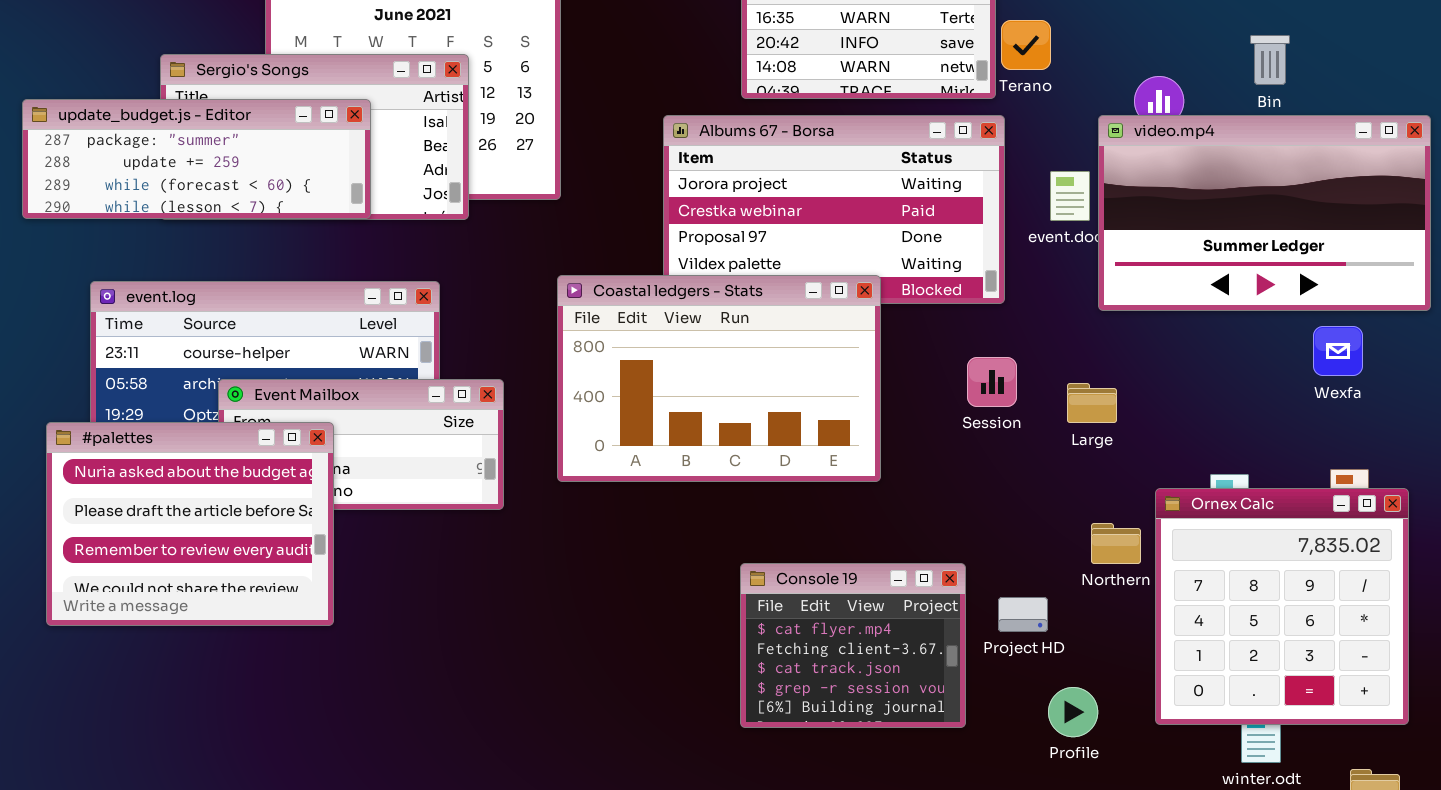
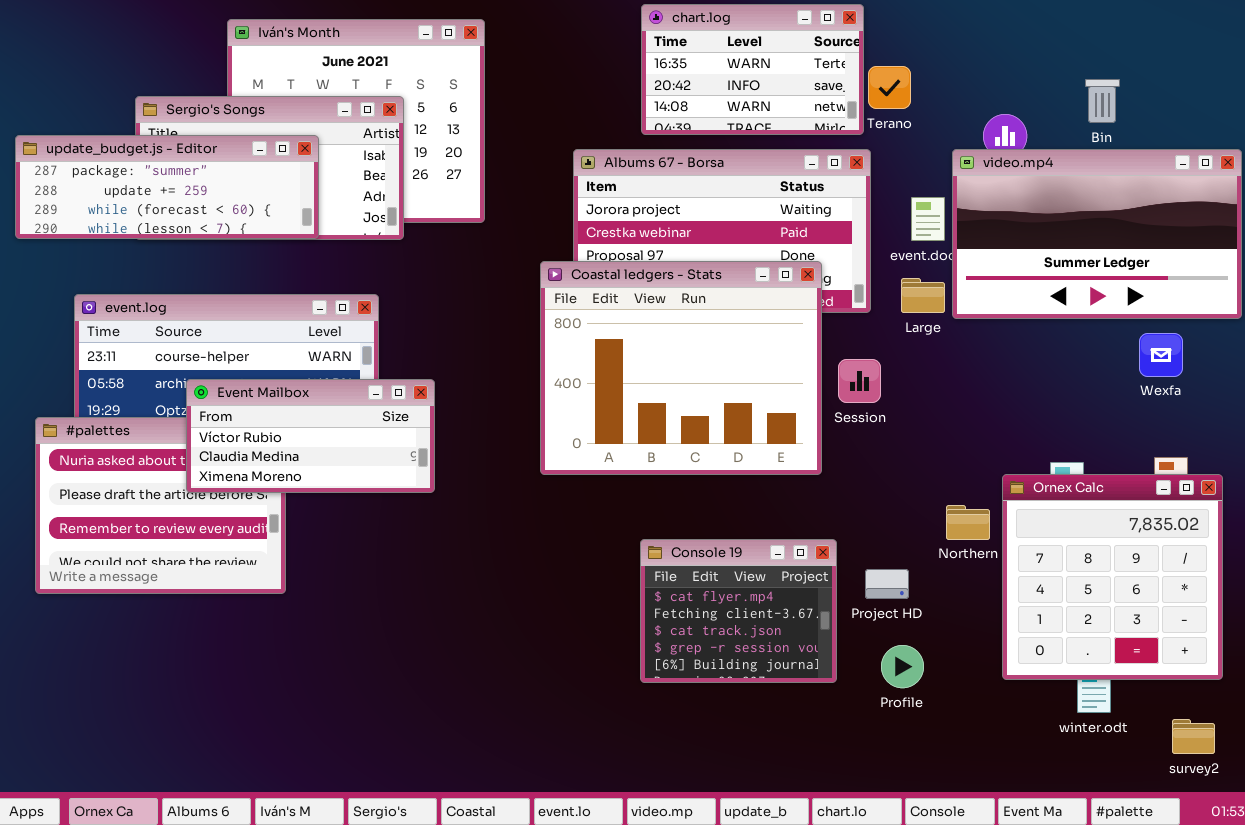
Coastal ledgers - Stats: [557,275,881,482] -> [540,261,822,475], moved, resized
Event Mailbox: [218,379,504,510] -> [186,379,435,493], raised
Large: [1067,383,1117,423] -> [901,278,945,313], moved
Profile: [1048,687,1098,737] -> [881,645,924,688], moved

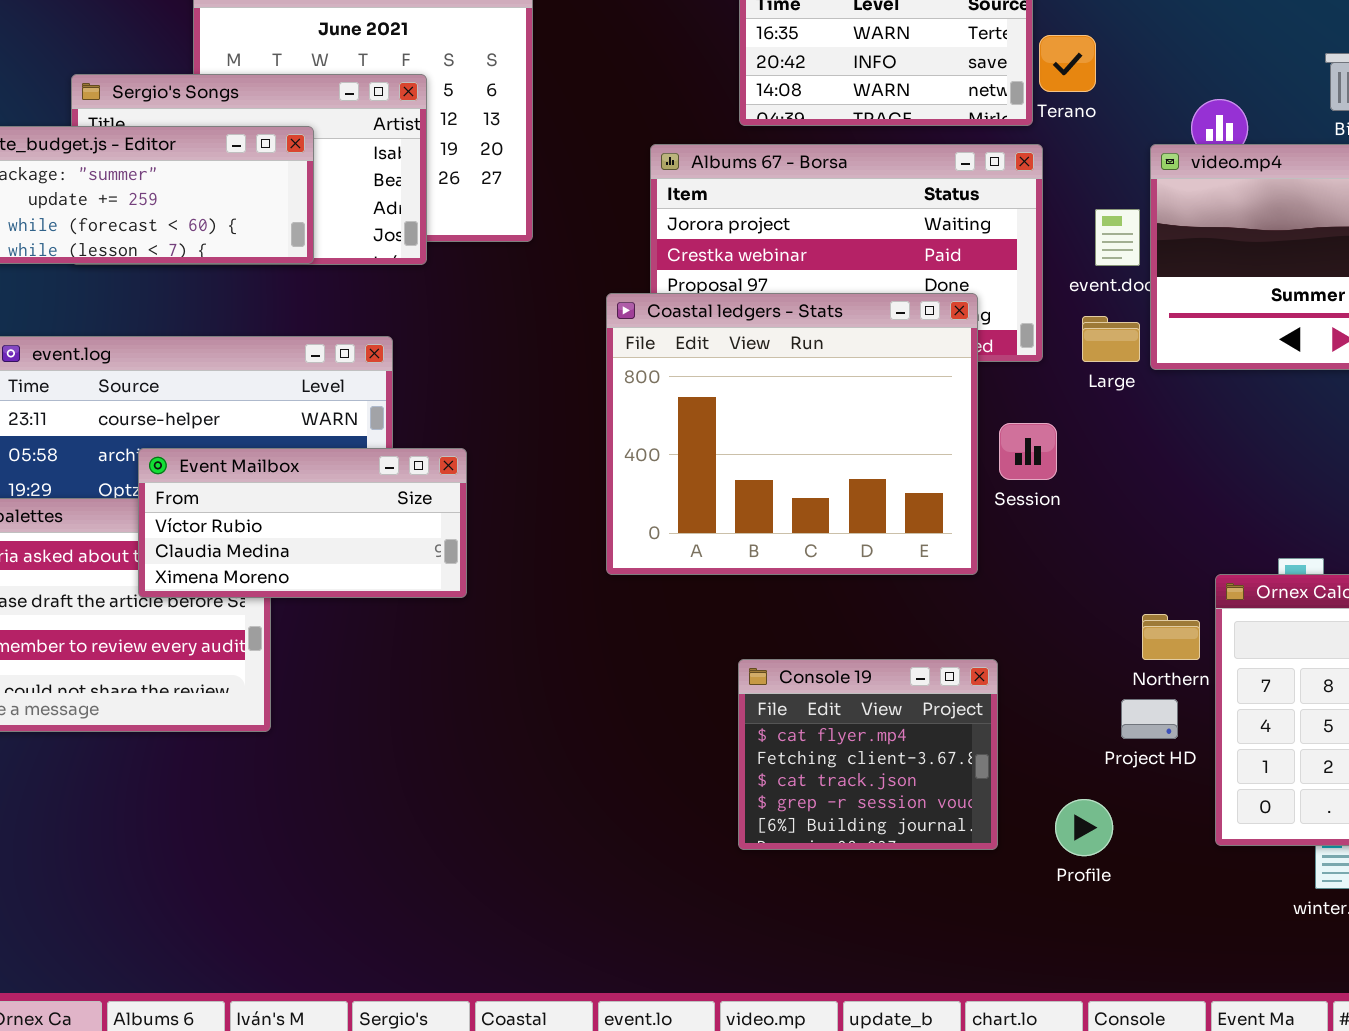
Project HD: [865,569,909,599] -> [1121,699,1178,739], moved

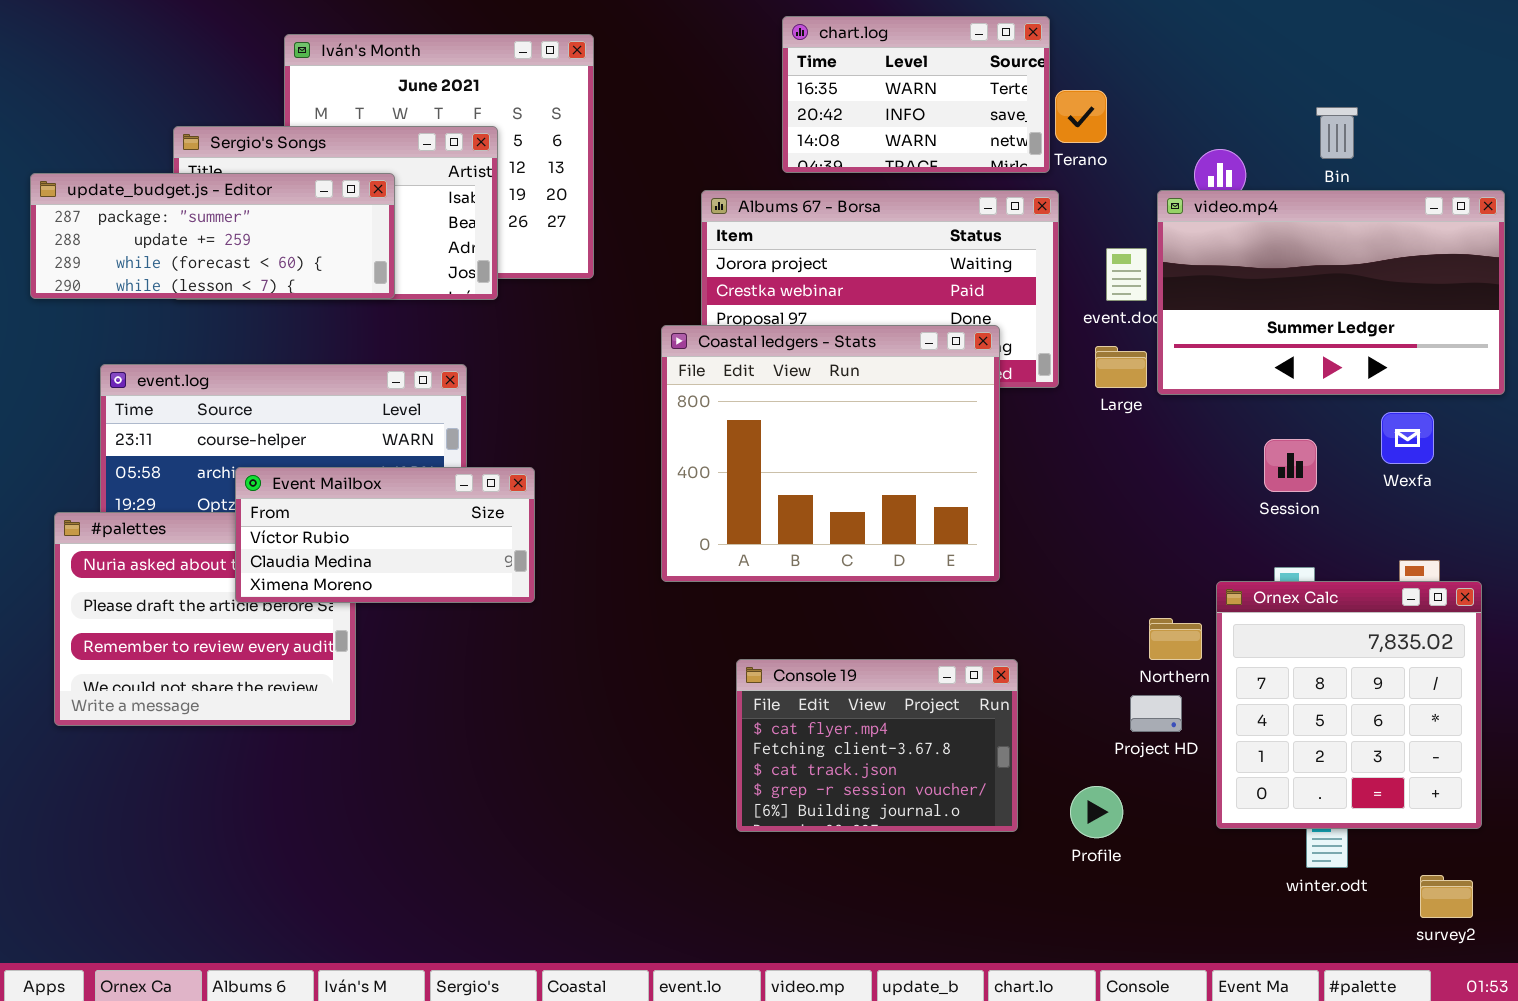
Session: [999,423,1057,480] -> [1264,439,1317,492], moved
Console 19: [738,659,998,850] -> [736,659,1018,832], resized

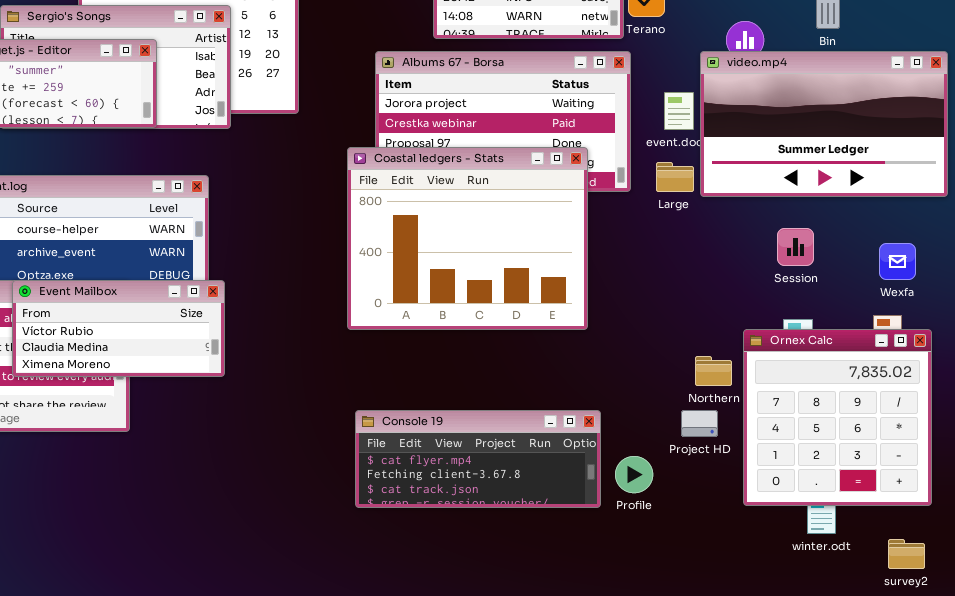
Wexfa: [1381,412,1434,464] -> [879,243,916,280], moved
Event Mailbox: [235,467,535,603] -> [12,280,225,377], moved
Console 19: [736,659,1018,832] -> [355,410,601,508], resized
Profile: [1070,786,1123,838] -> [615,456,653,493], moved

